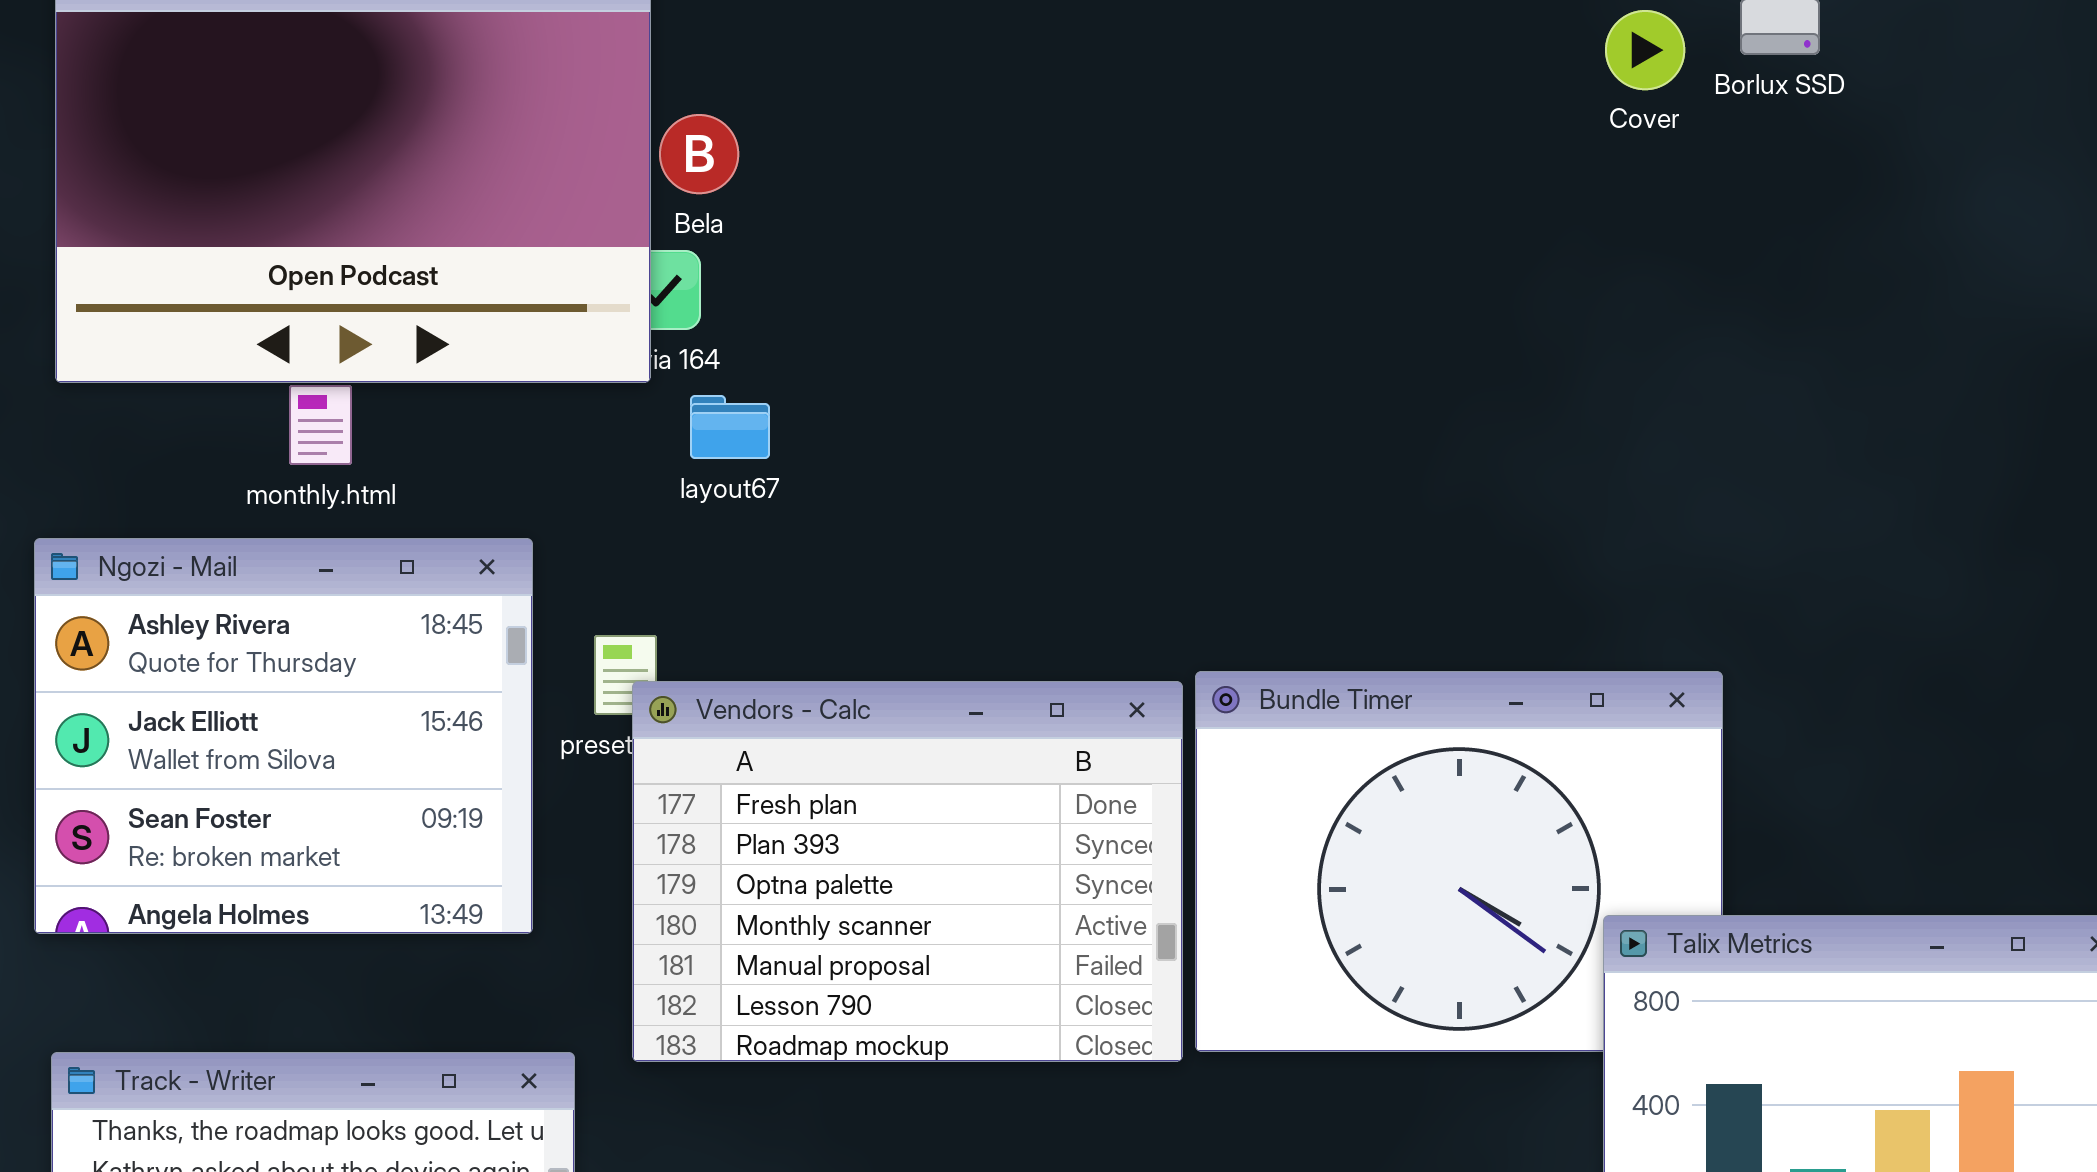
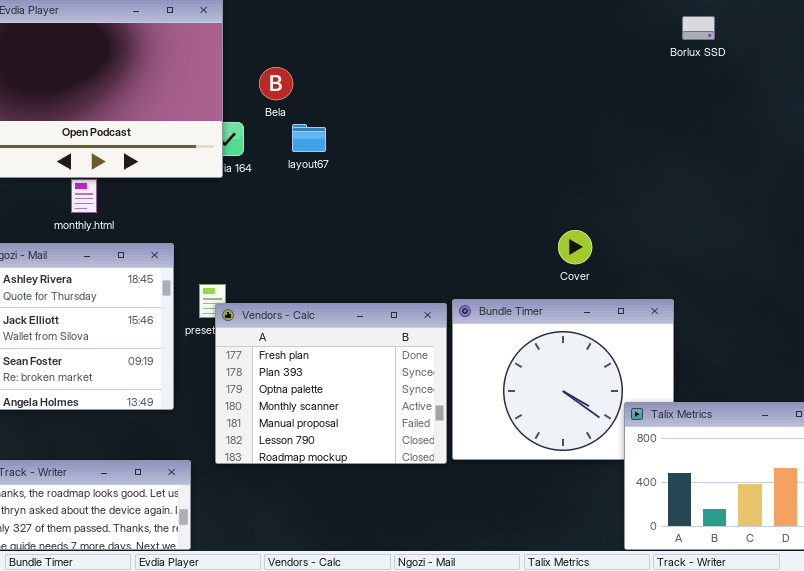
Cover: [1605,10,1685,90] -> [558,230,592,264], moved
Bela: [659,114,739,194] -> [259,67,293,100], moved
layout67: [690,395,770,459] -> [292,124,326,152], moved

